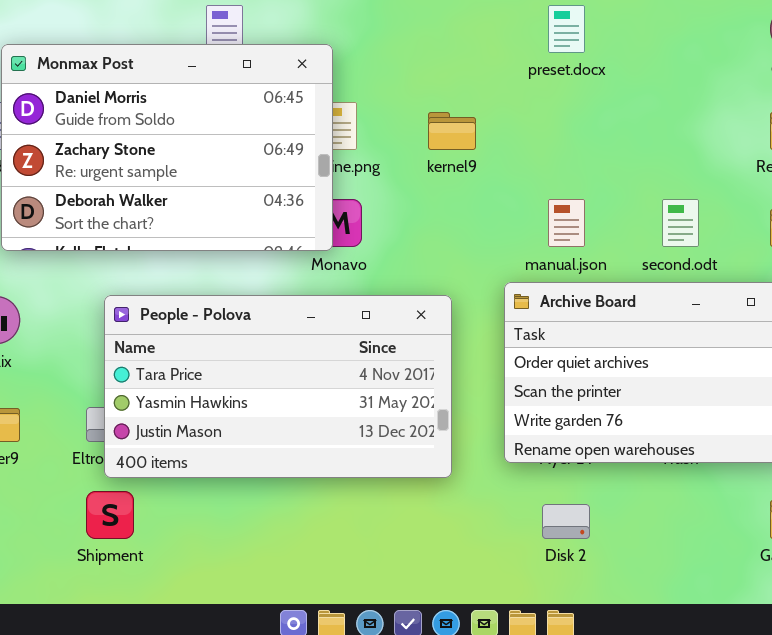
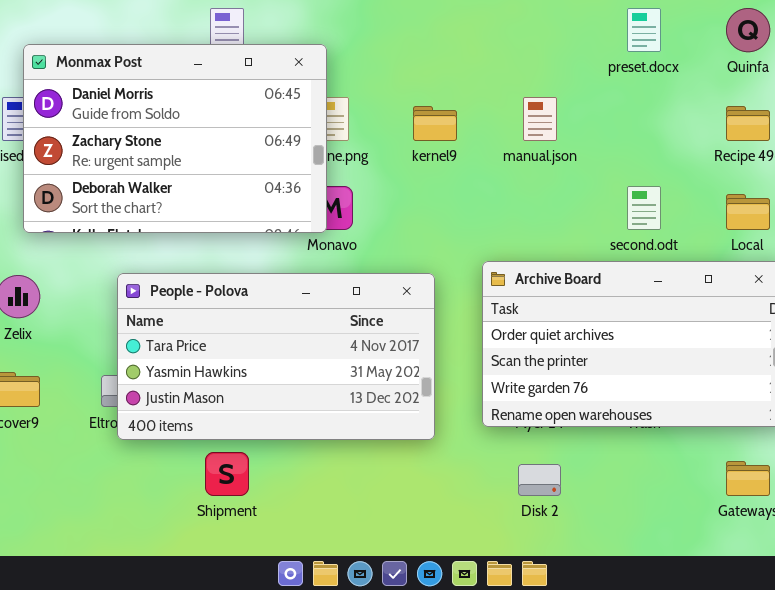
preset.docx: [548,5,585,53] -> [627,8,661,52], moved
manual.json: [548,199,585,247] -> [523,97,557,141], moved
Shipment: [86,491,134,539] -> [205,452,249,496], moved

